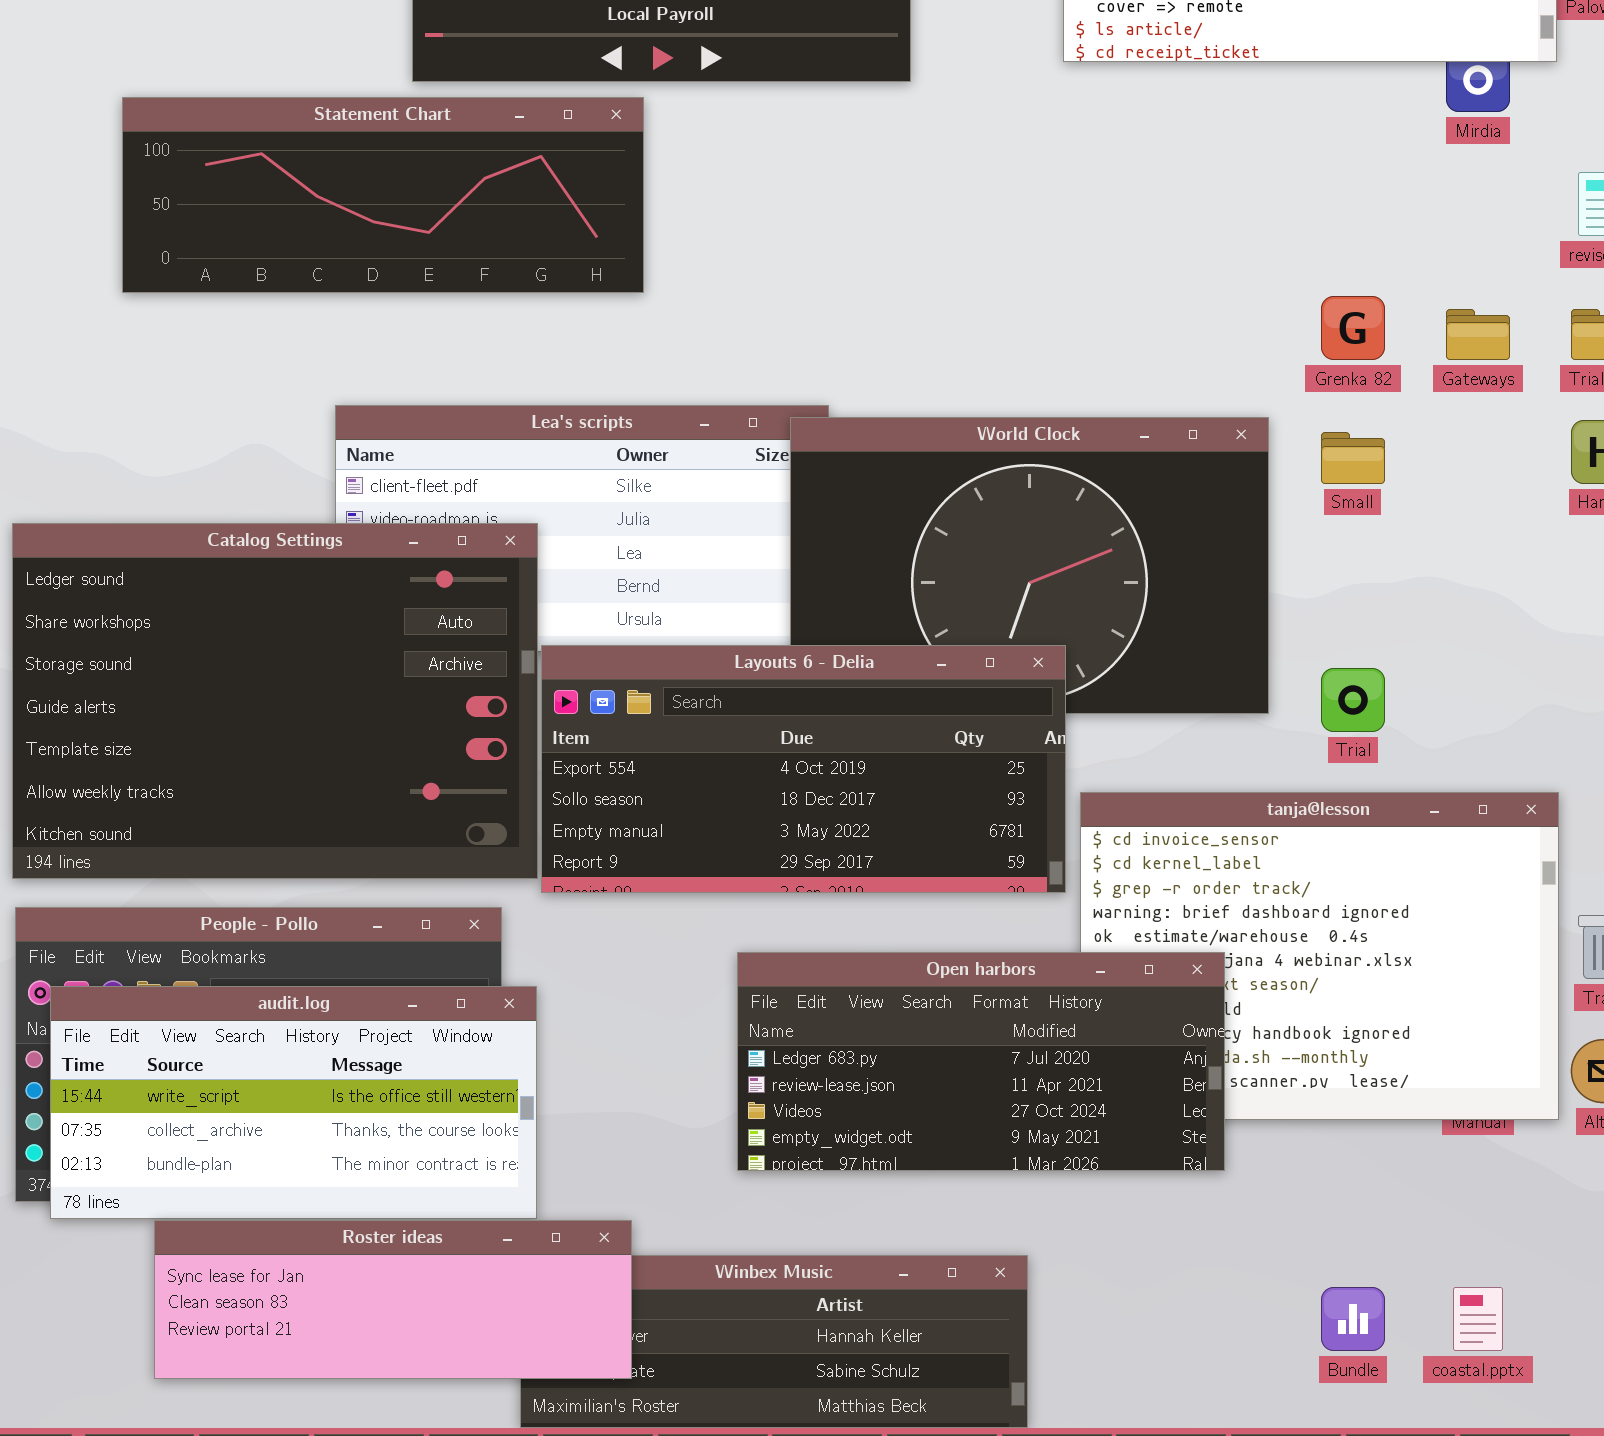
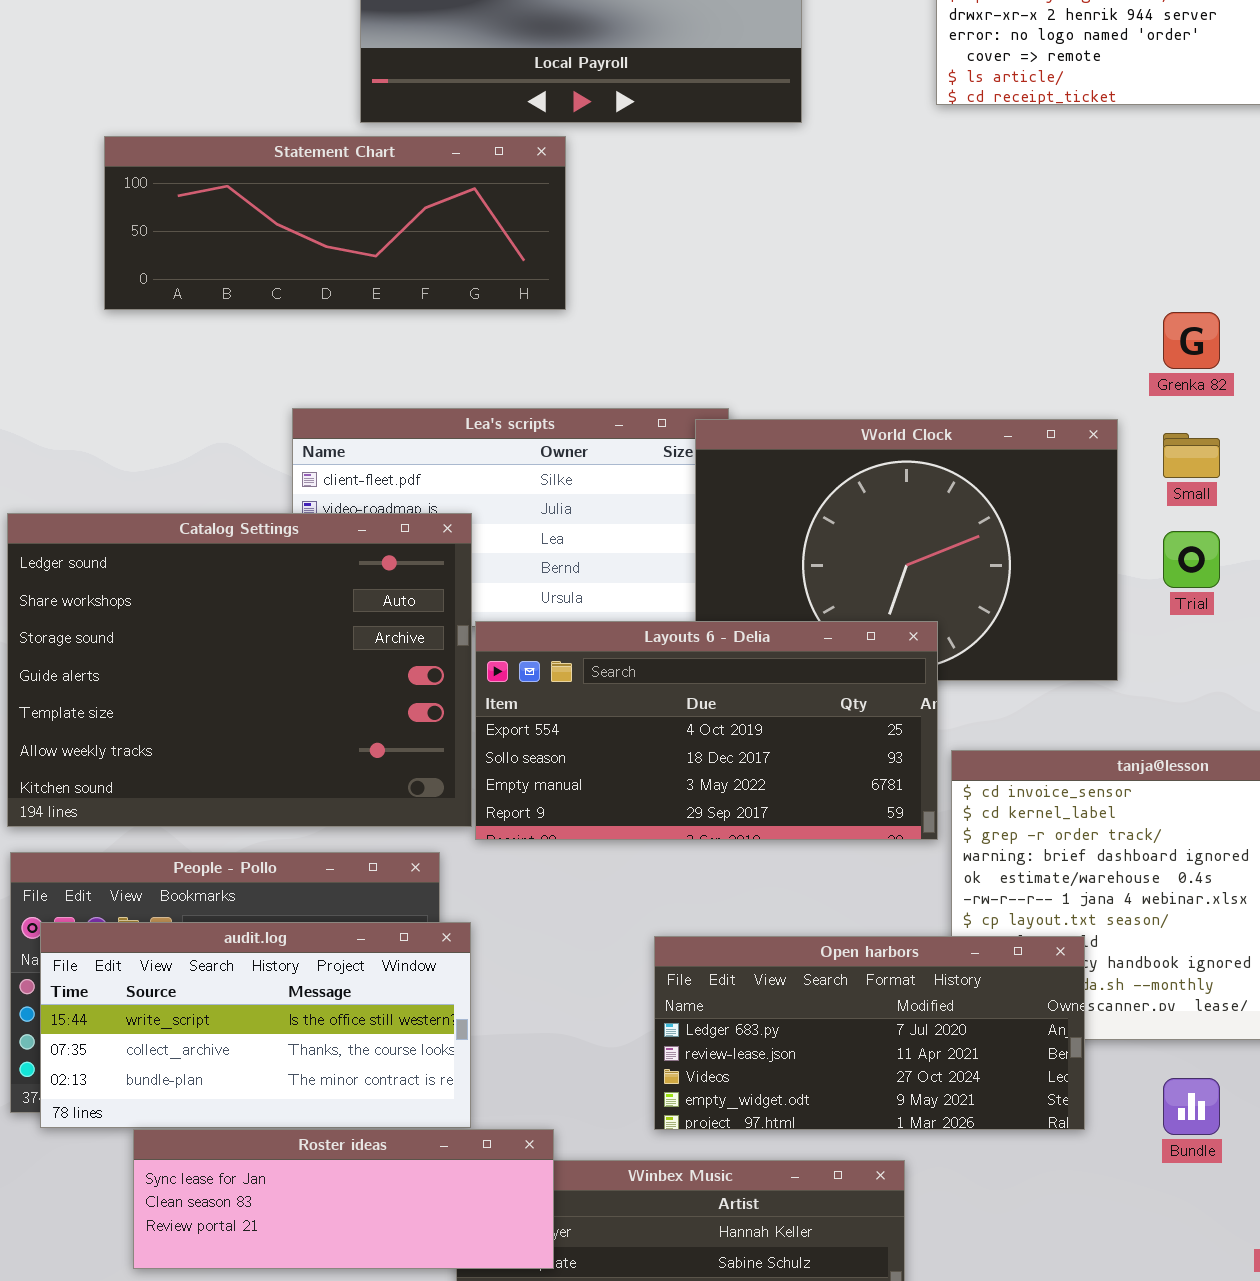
Trial: [1321,668,1385,732] -> [1163,531,1220,588], moved
Open harbors: [737,952,1225,1171] -> [654,936,1085,1130], moved
Bundle: [1321,1287,1385,1351] -> [1163,1078,1220,1135], moved

